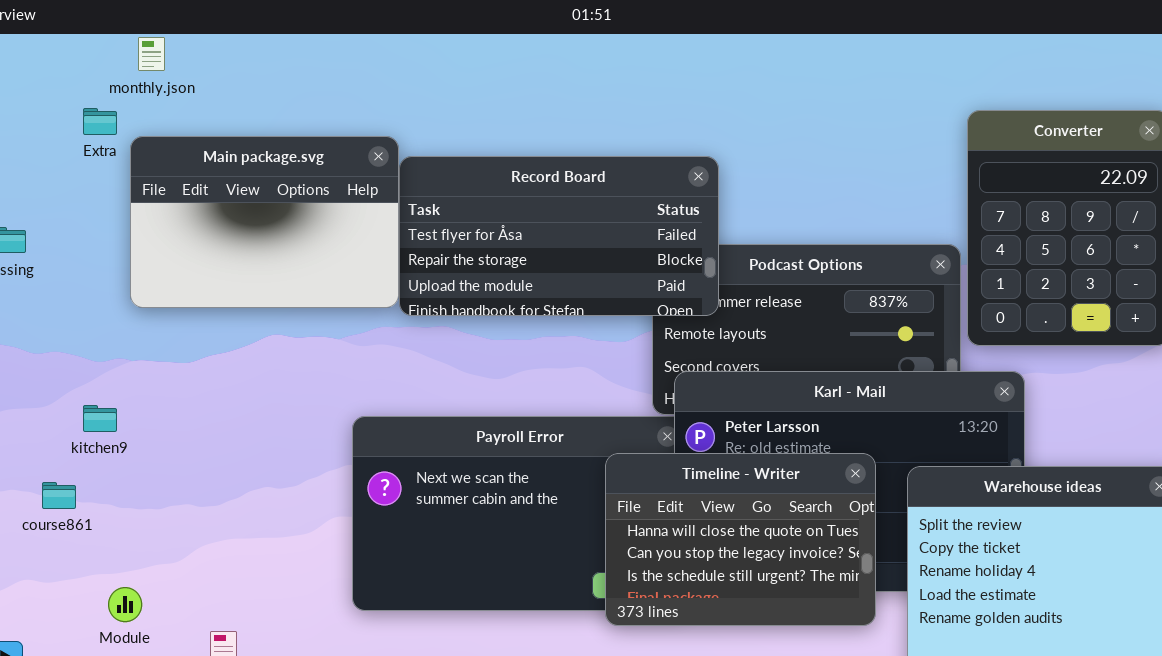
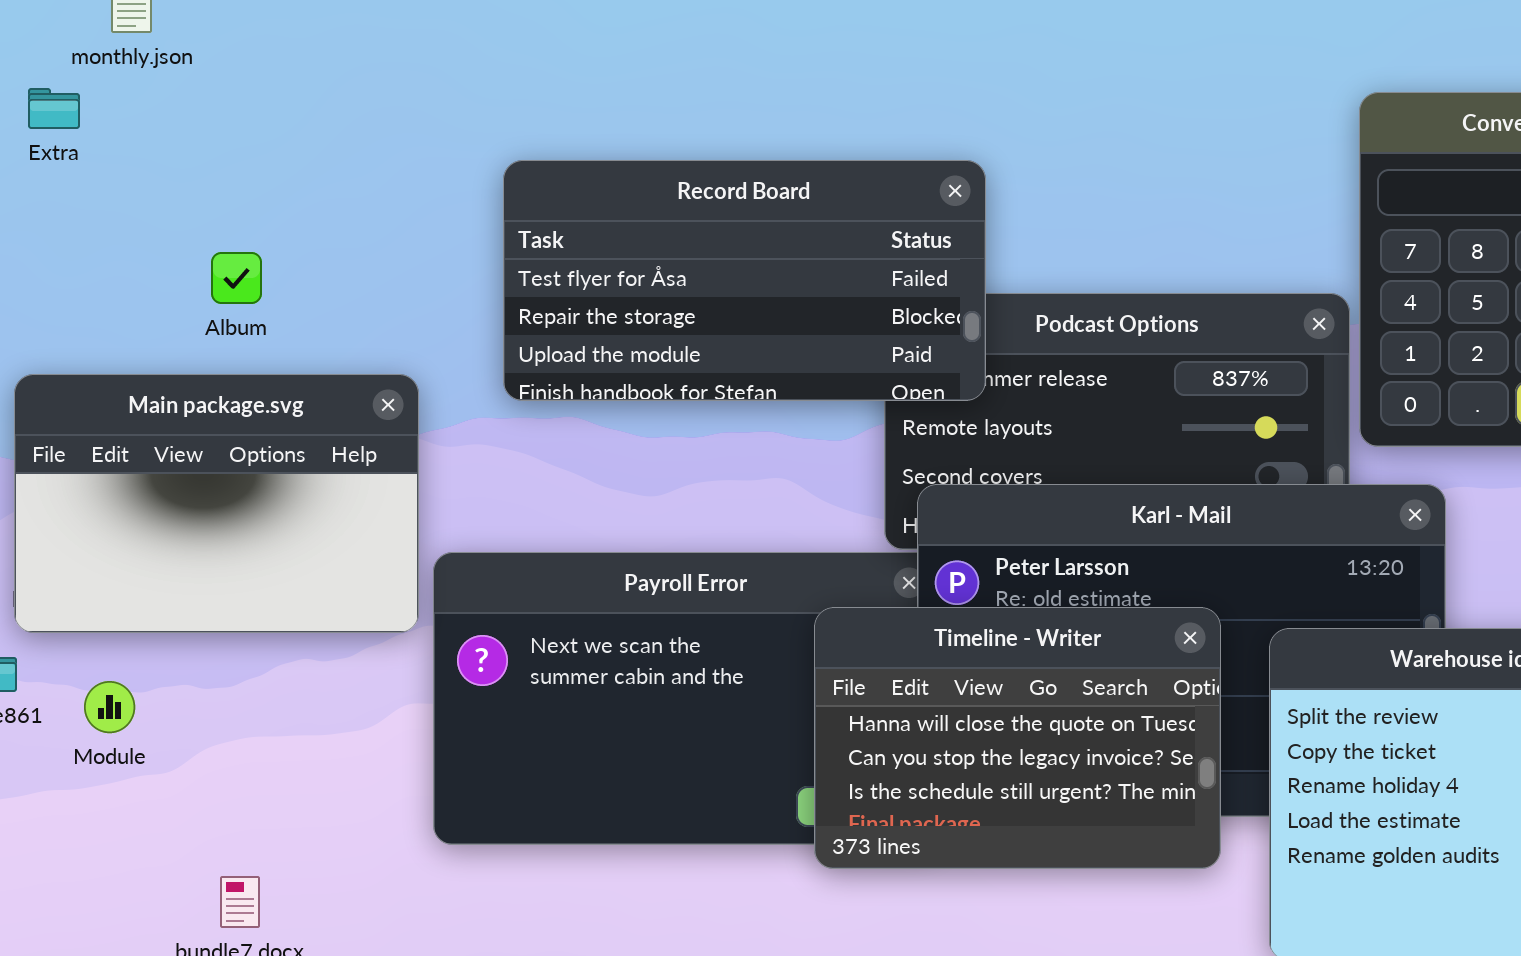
Main package.svg: [130,136,399,308] -> [14,374,419,633], moved
Module: [108,587,142,622] -> [84,681,135,733], moved

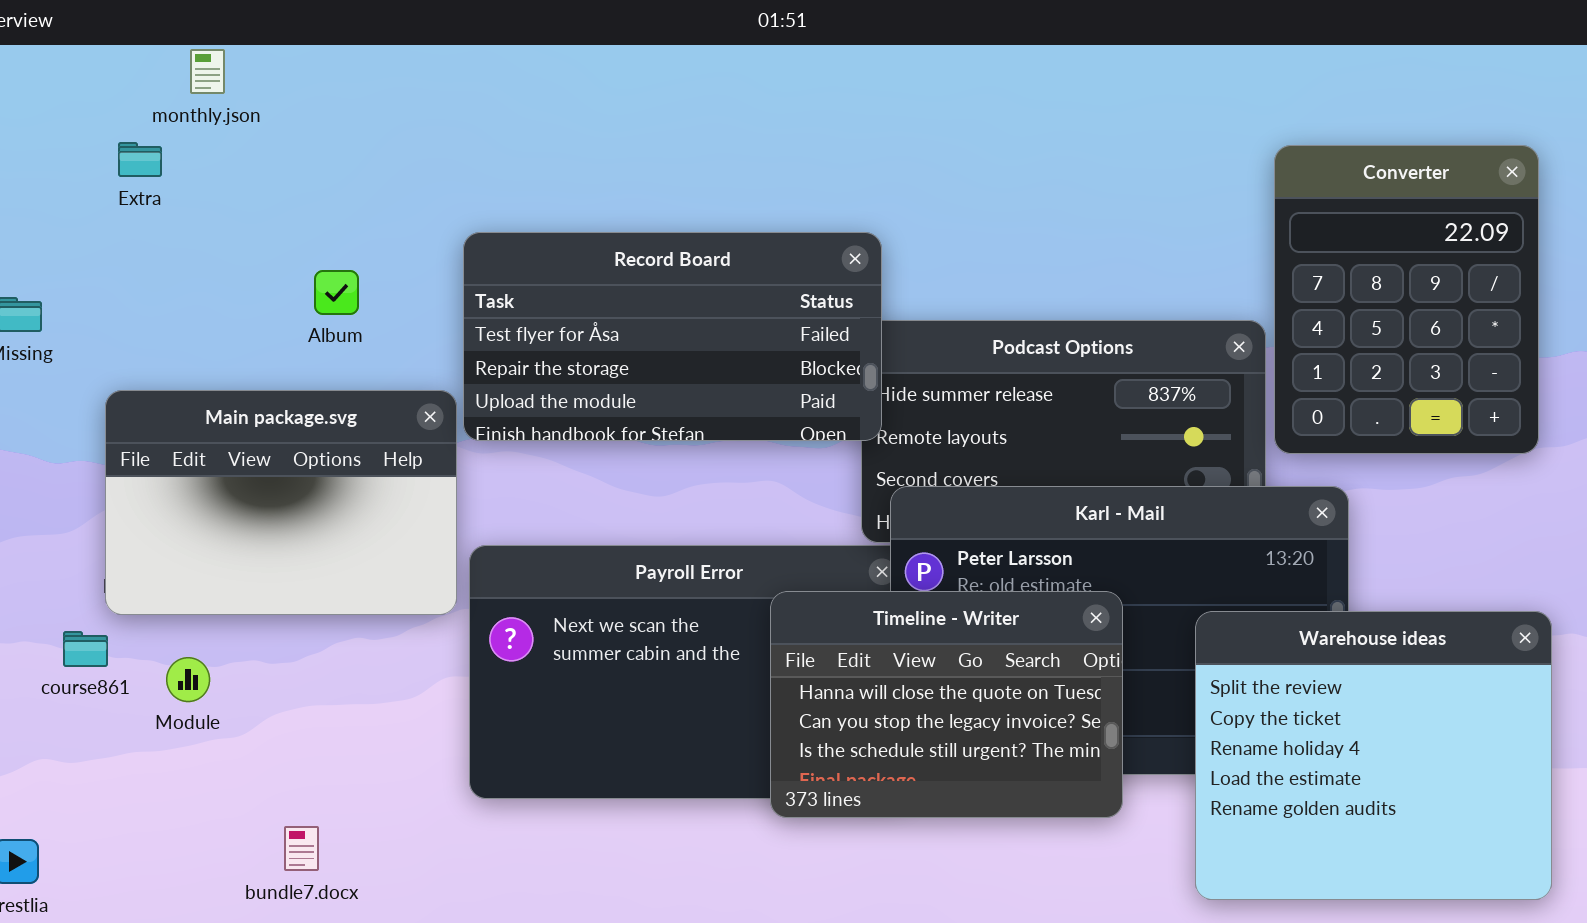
Record Board: [503,160,986,401] -> [463,232,882,441], moved
Album: [211,252,262,304] -> [314,270,359,315], moved
Timeline - Writer: [814,607,1221,869] -> [770,591,1123,818], moved

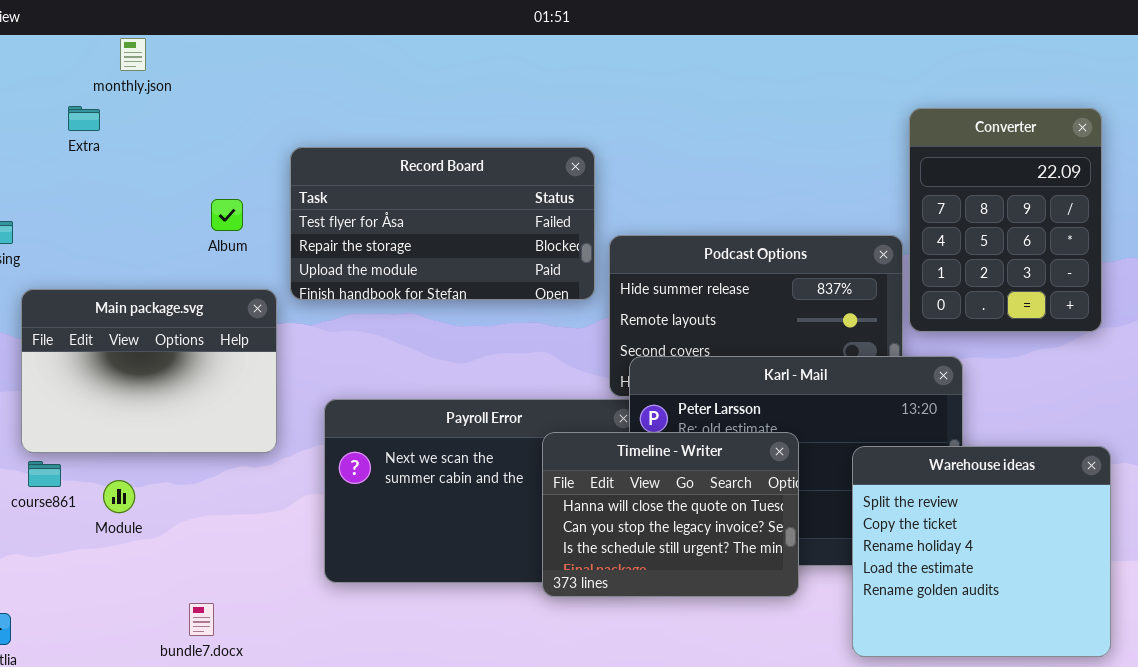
Record Board: [463,232,882,441] -> [290,147,595,300], moved
Main package.svg: [105,390,457,615] -> [21,289,277,453], moved

